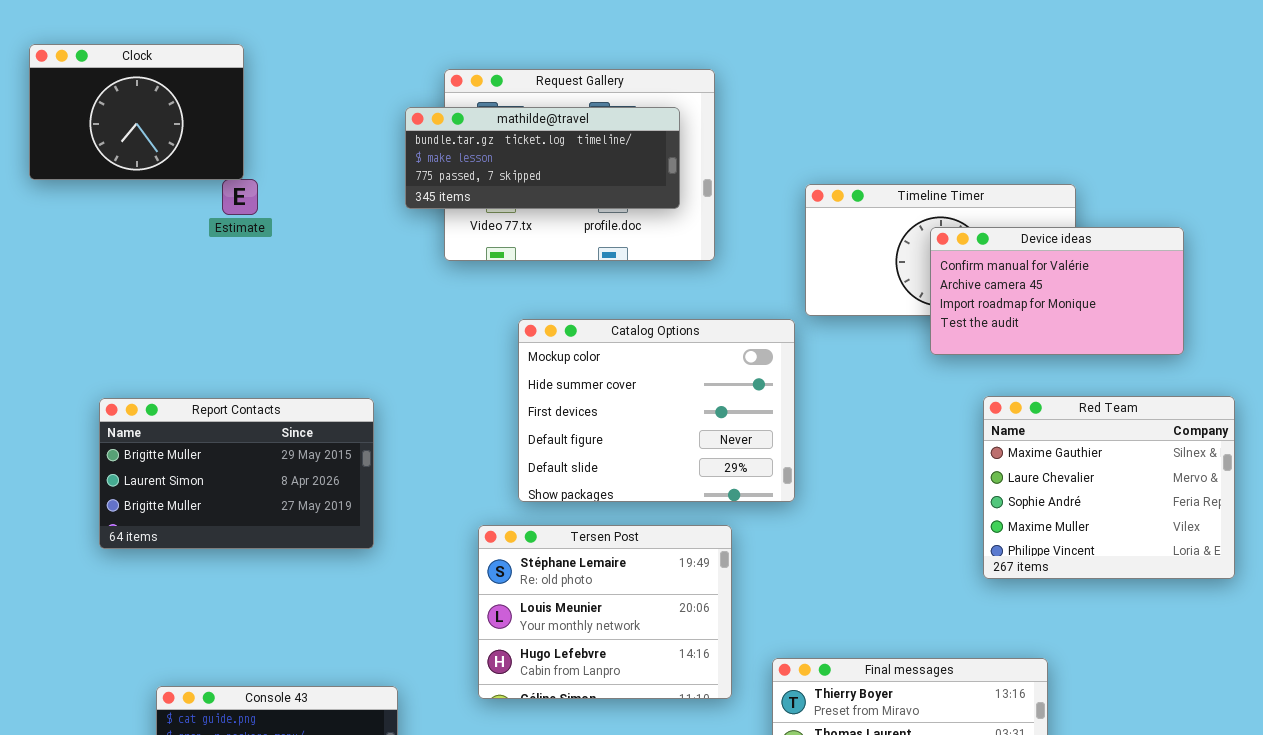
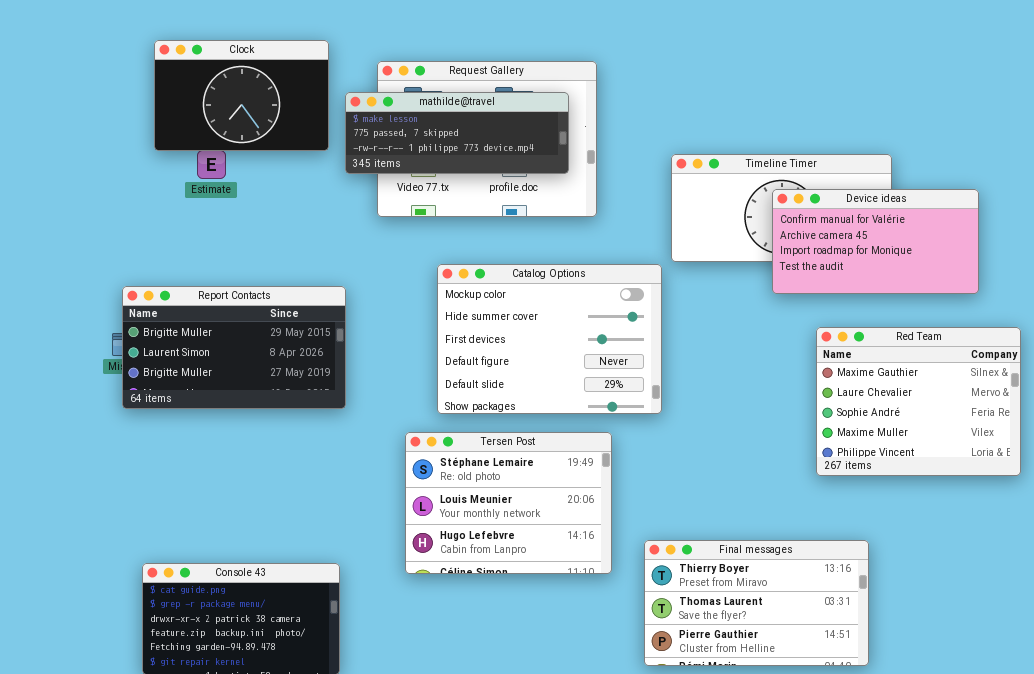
Clock: [29,44,244,180] -> [154,40,329,151], moved
mathilde@travel: [405,107,680,209] -> [345,92,569,174], scrolled down 1 row
Report Contacts: [99,398,374,549] -> [122,286,346,409], moved

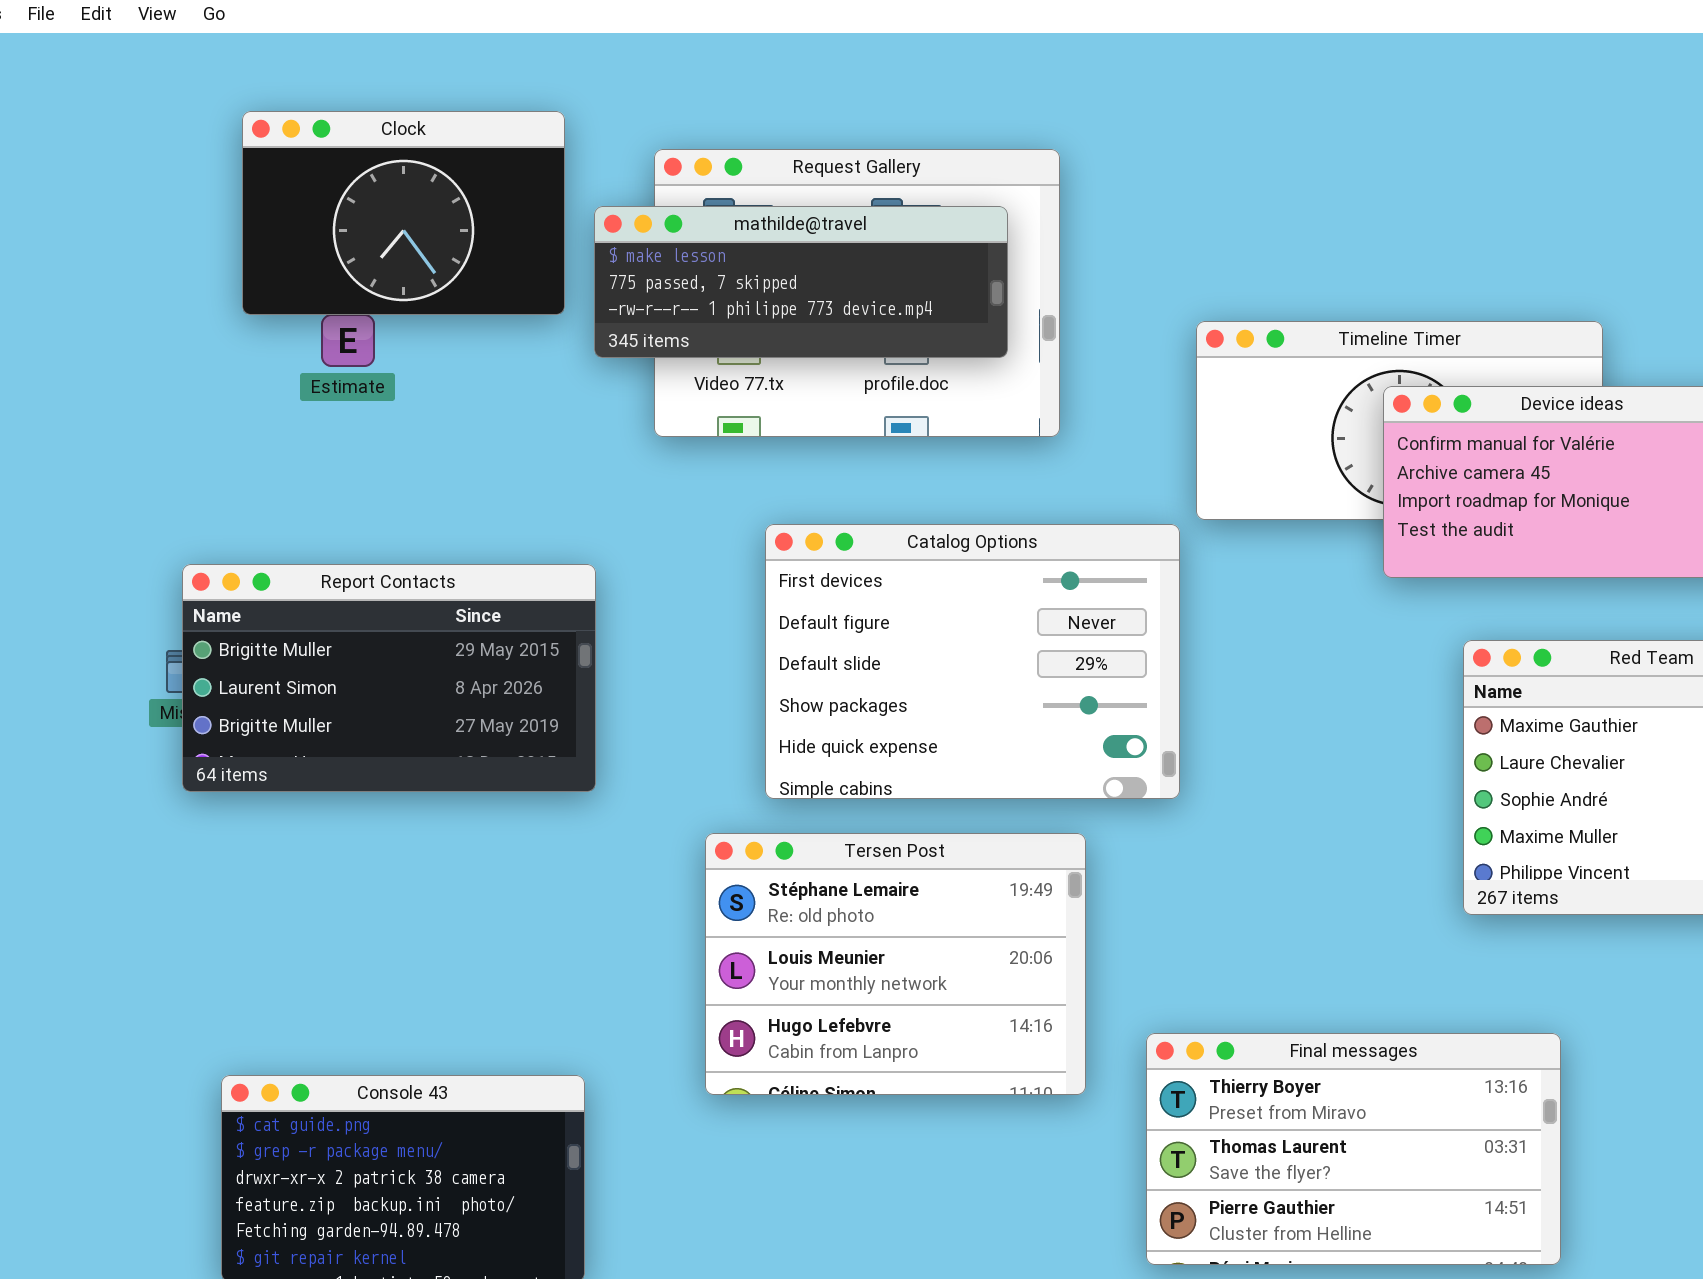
Catalog Options: [437,264,662,414] -> [765,524,1180,799], scrolled down 2 rows

